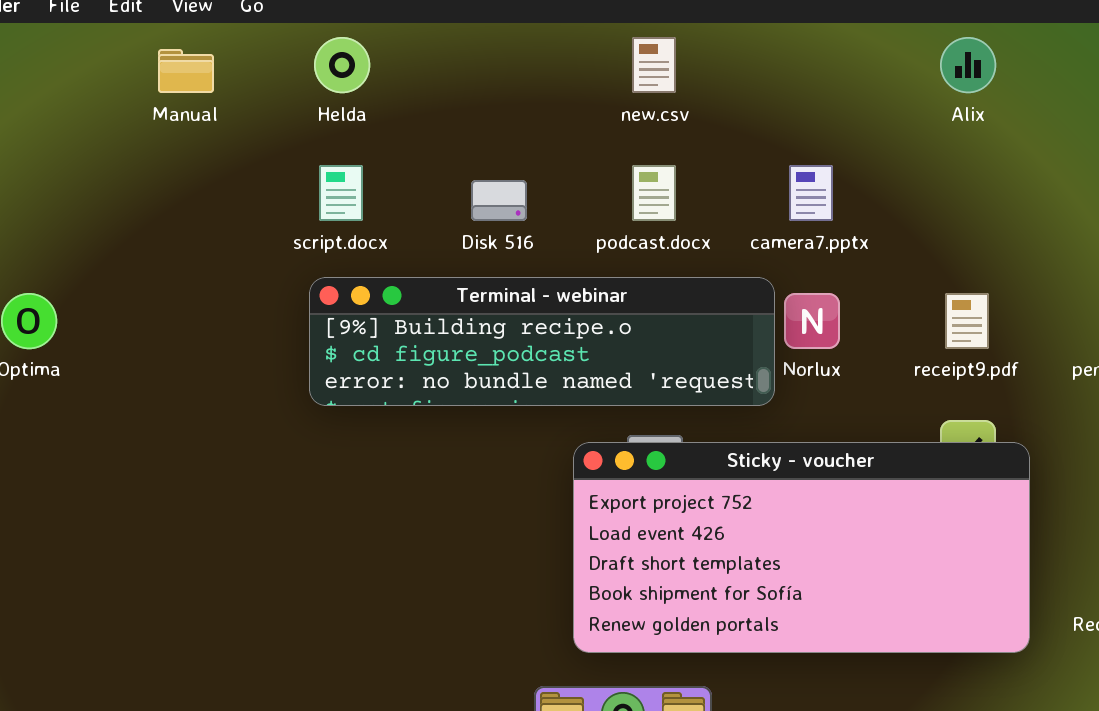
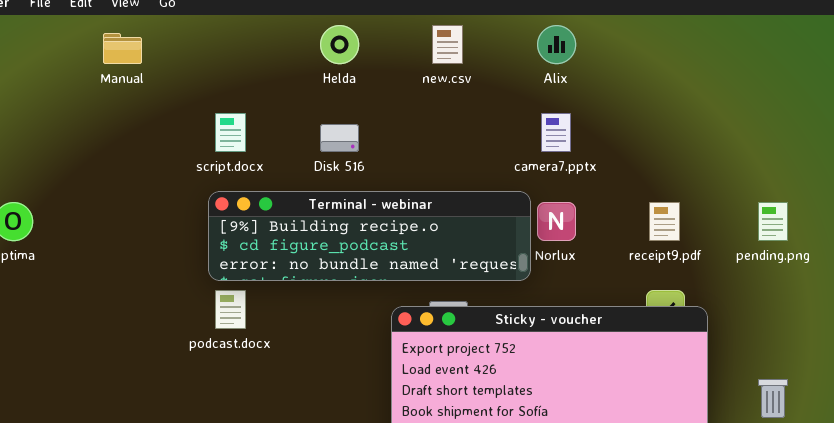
Helda: [314,37,370,93] -> [320,25,359,64], moved
Alix: [940,37,996,93] -> [537,25,576,64], moved
podcast.docx: [632,165,676,221] -> [215,290,246,329], moved

